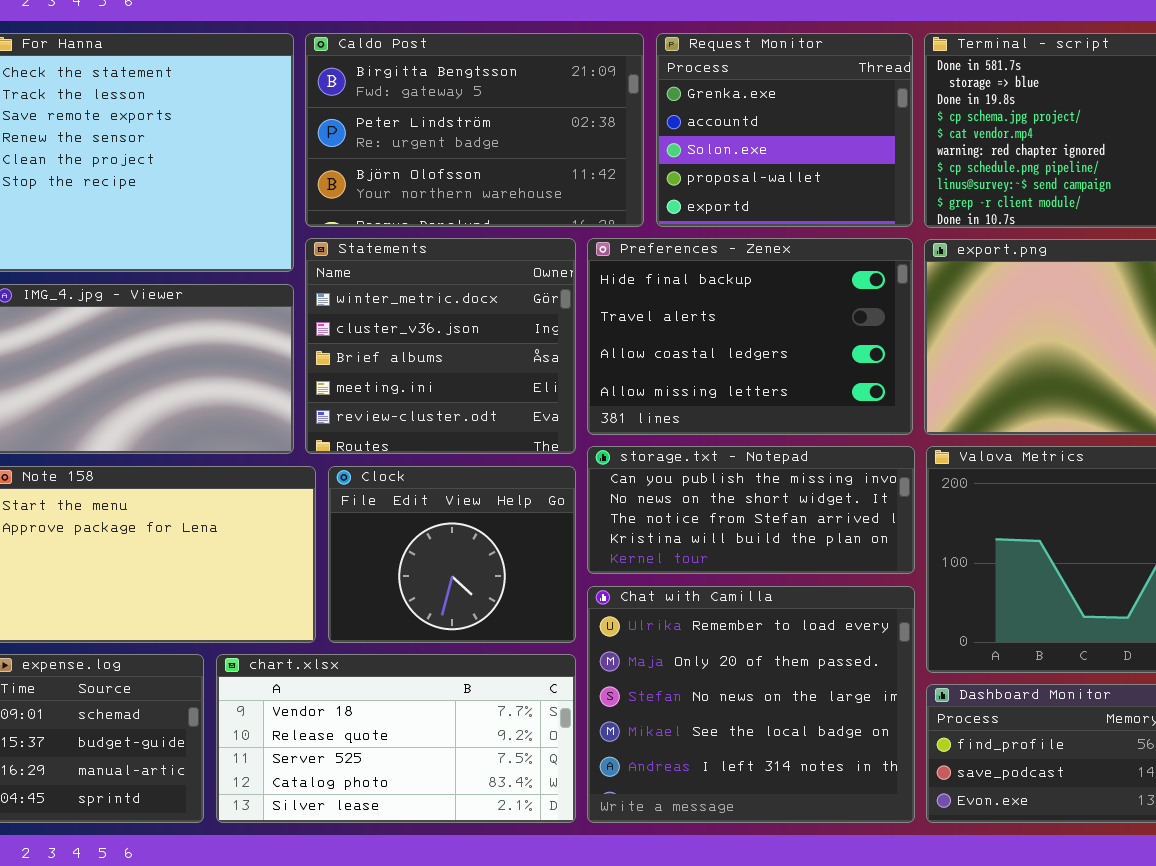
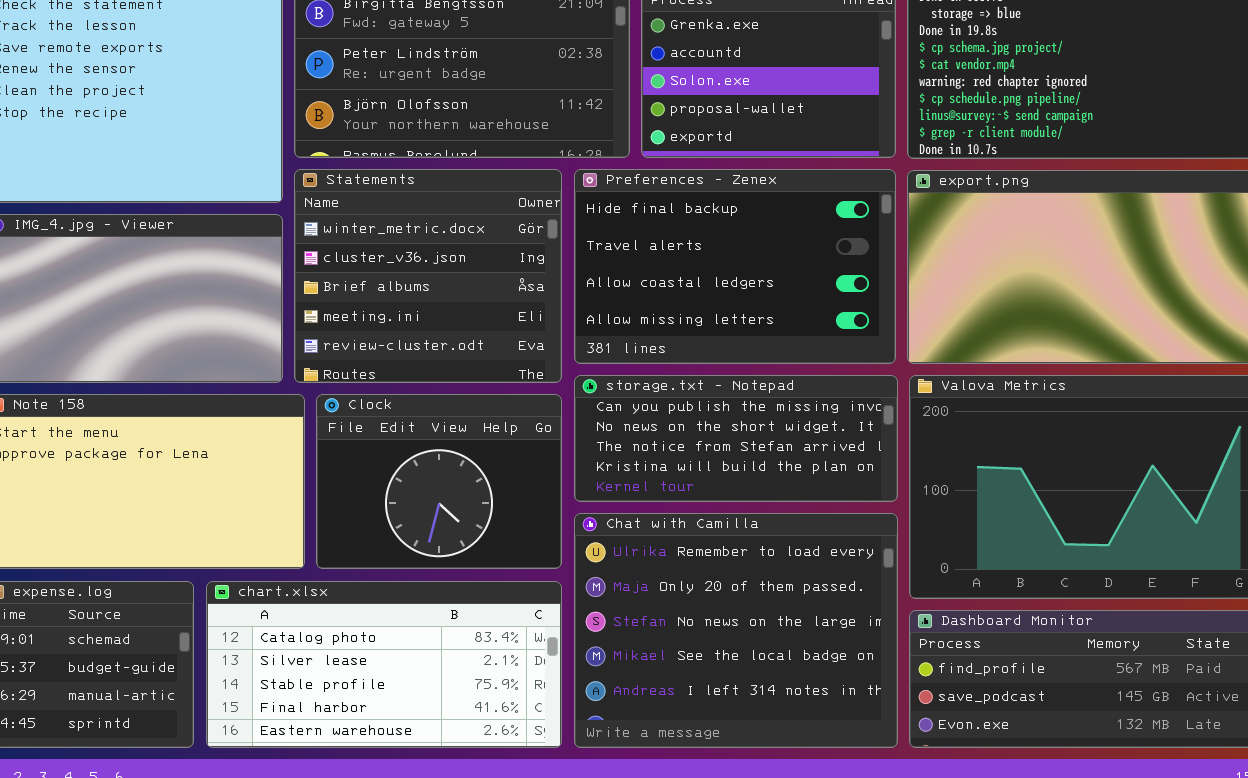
chart.xlsx: [216,654,576,823] -> [206,581,562,748], scrolled down 3 rows

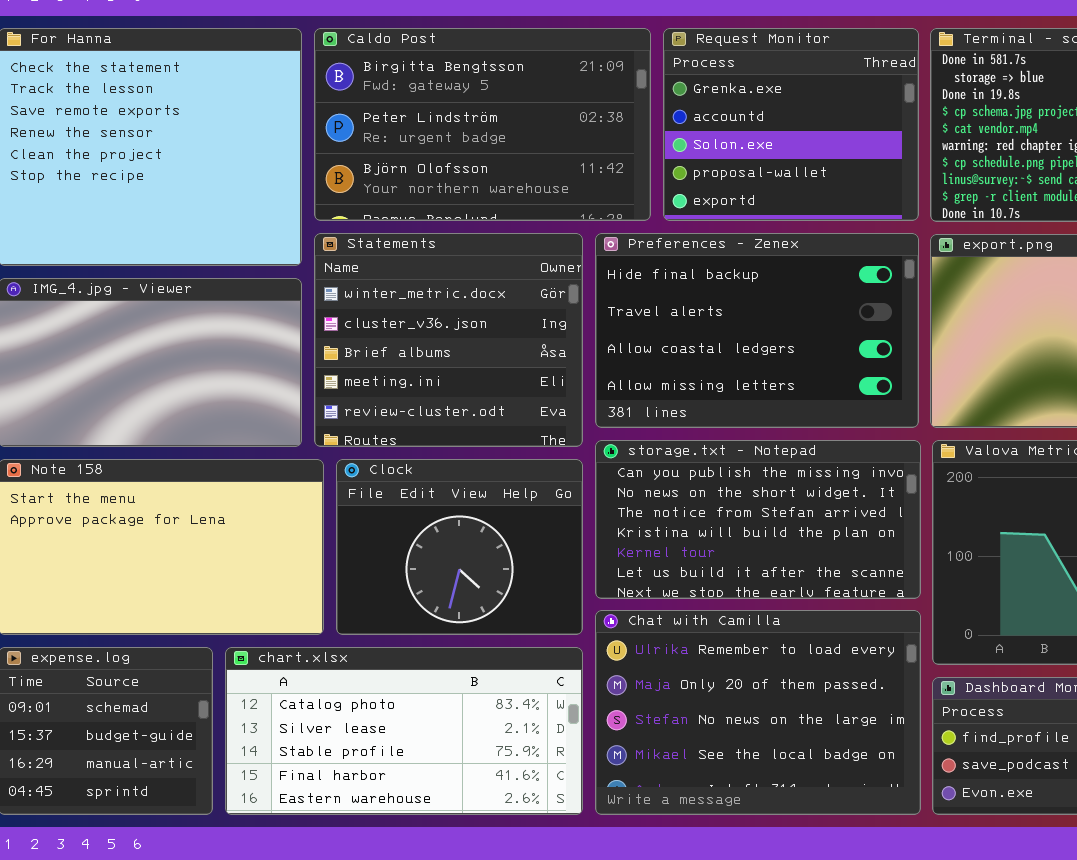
storage.txt - Notepad: [574,375,898,502] -> [595,440,921,599], resized
Chat with Camilla: [574,513,898,748] -> [595,610,921,815], resized

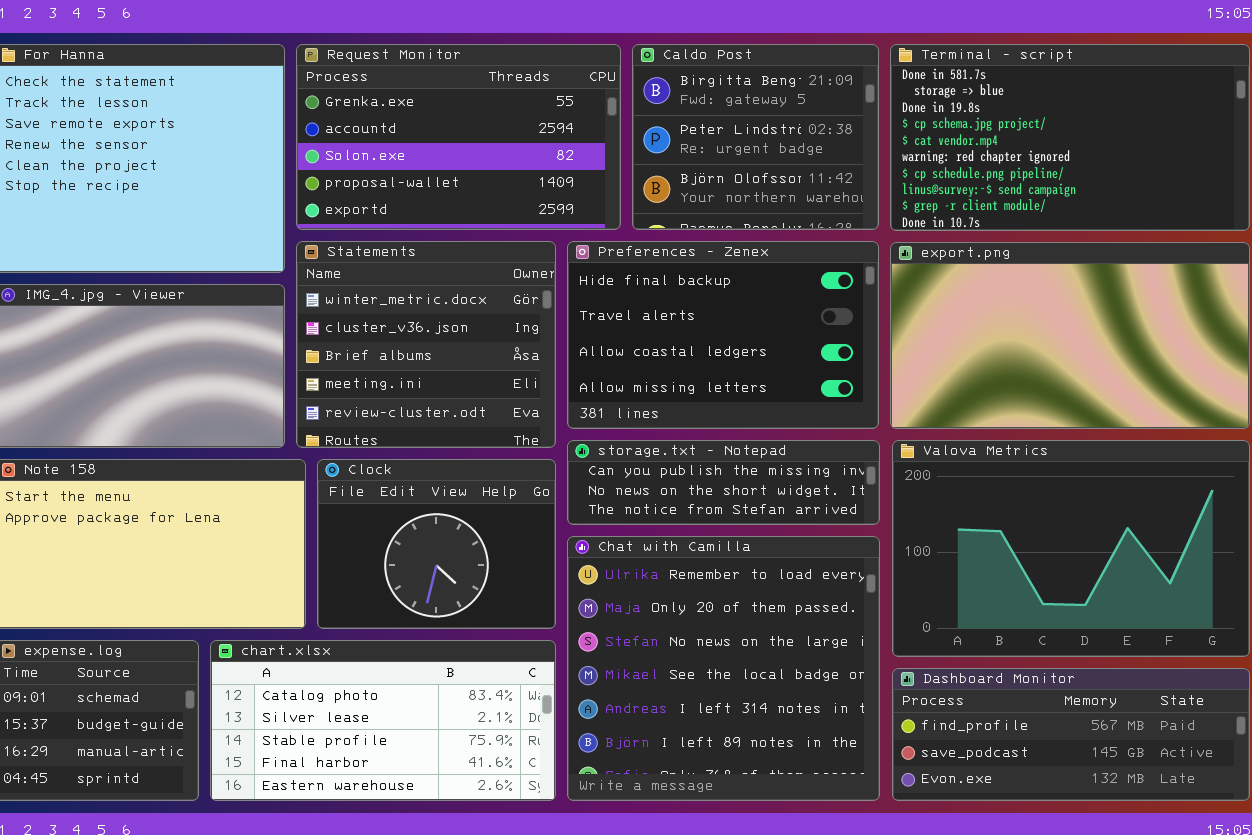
Caldo Post: [314,28,651,221] -> [632,44,879,230], moved, resized
Request Monitor: [663,28,919,221] -> [296,44,621,230], moved, resized
storage.txt - Notepad: [595,440,921,599] -> [567,440,880,525], resized
Chat with Camilla: [595,610,921,815] -> [567,536,880,801], resized

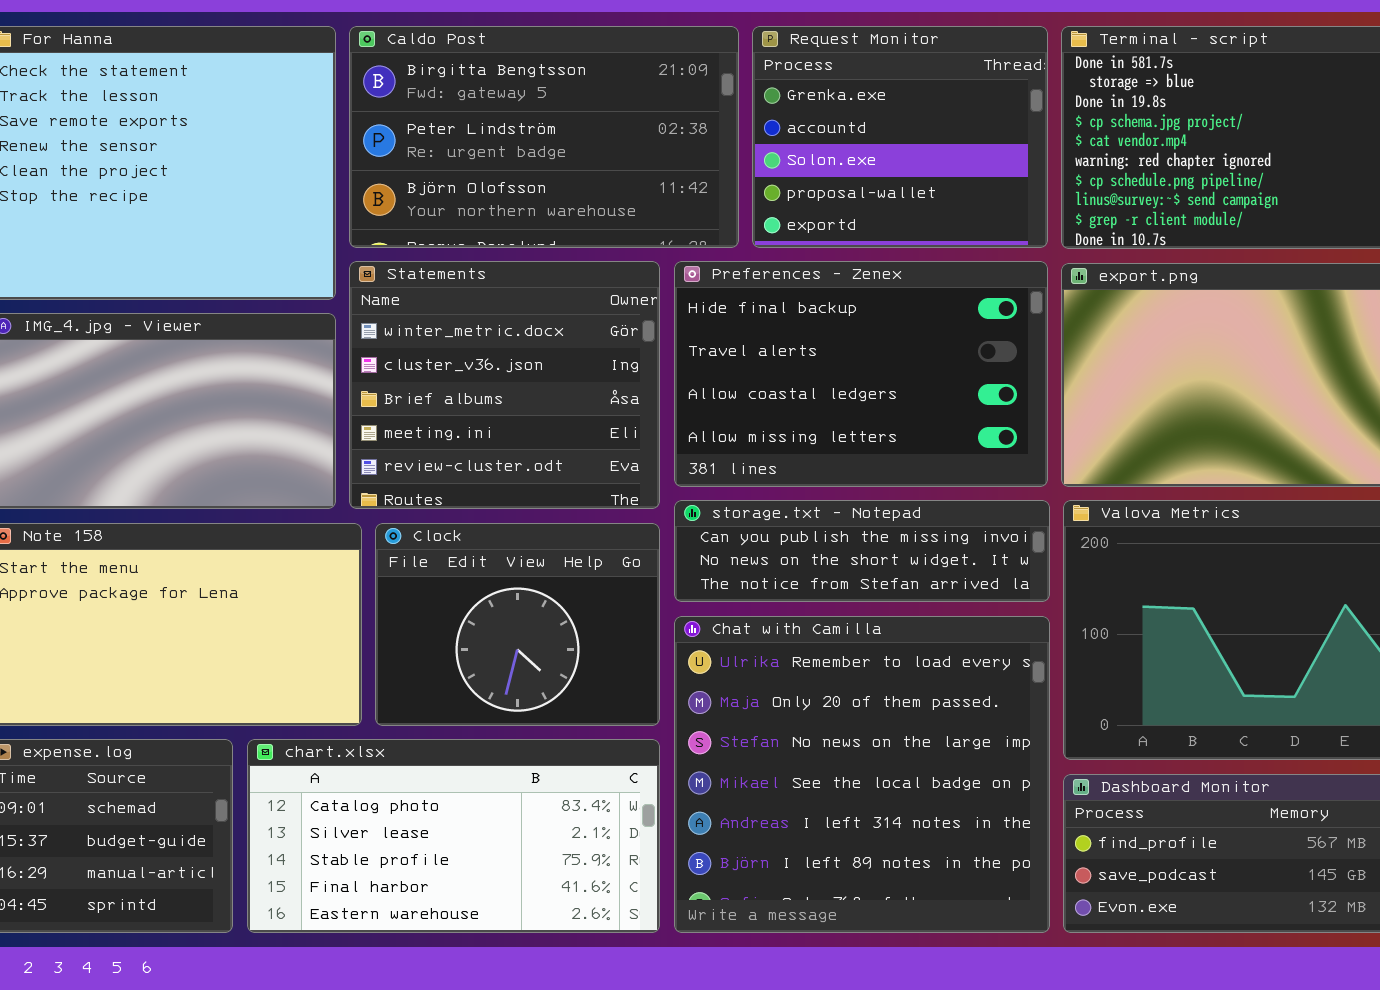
Request Monitor: [296,44,621,230] -> [752,26,1048,248], moved, resized
Caldo Post: [632,44,879,230] -> [349,26,739,248], moved, resized

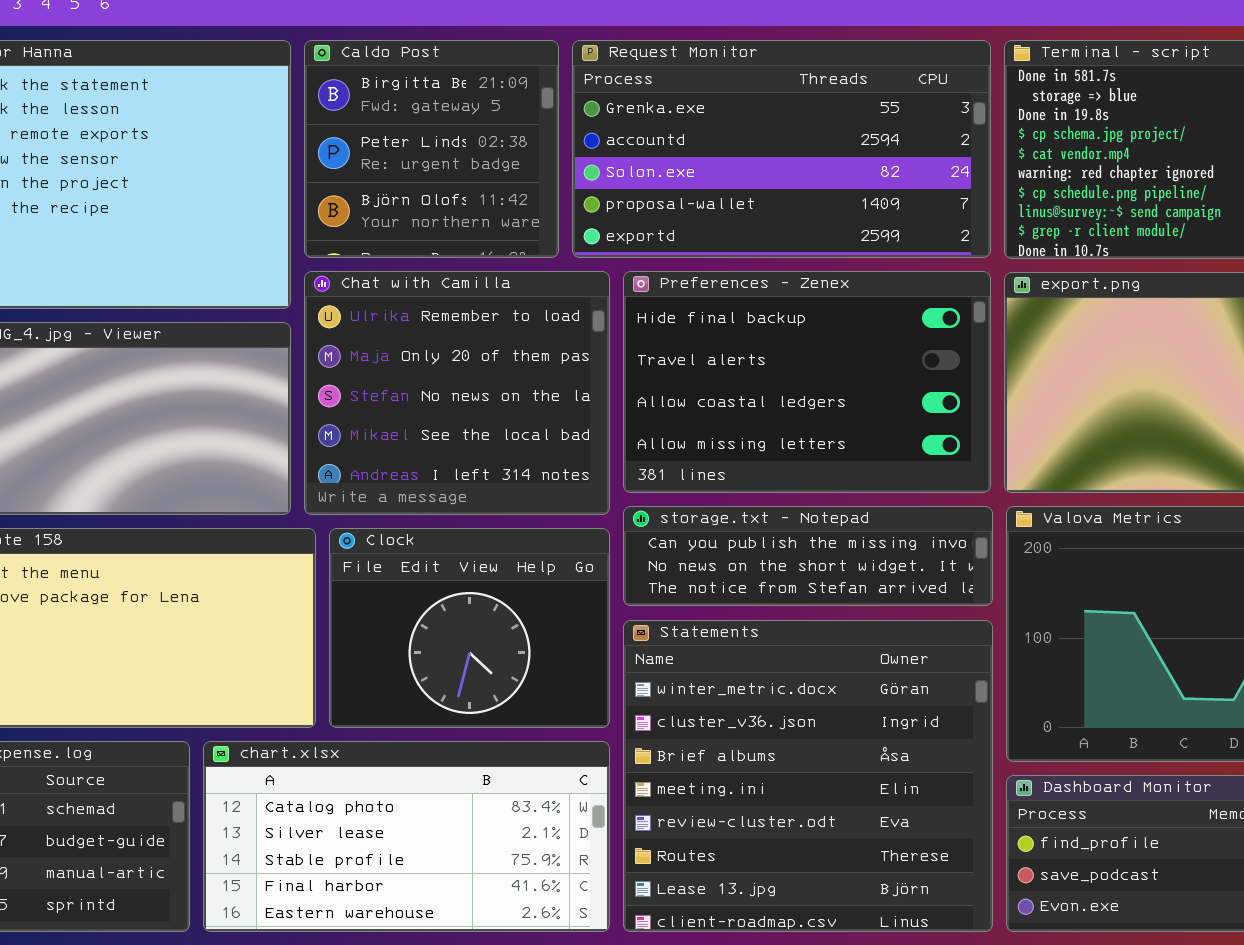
Caldo Post: [349,26,739,248] -> [304,40,559,258], resized
Request Monitor: [752,26,1048,248] -> [572,40,991,258], resized
Statements: [349,261,660,509] -> [623,620,993,932], moved, resized
Chat with Camilla: [674,616,1050,933] -> [304,271,610,515], moved, resized

